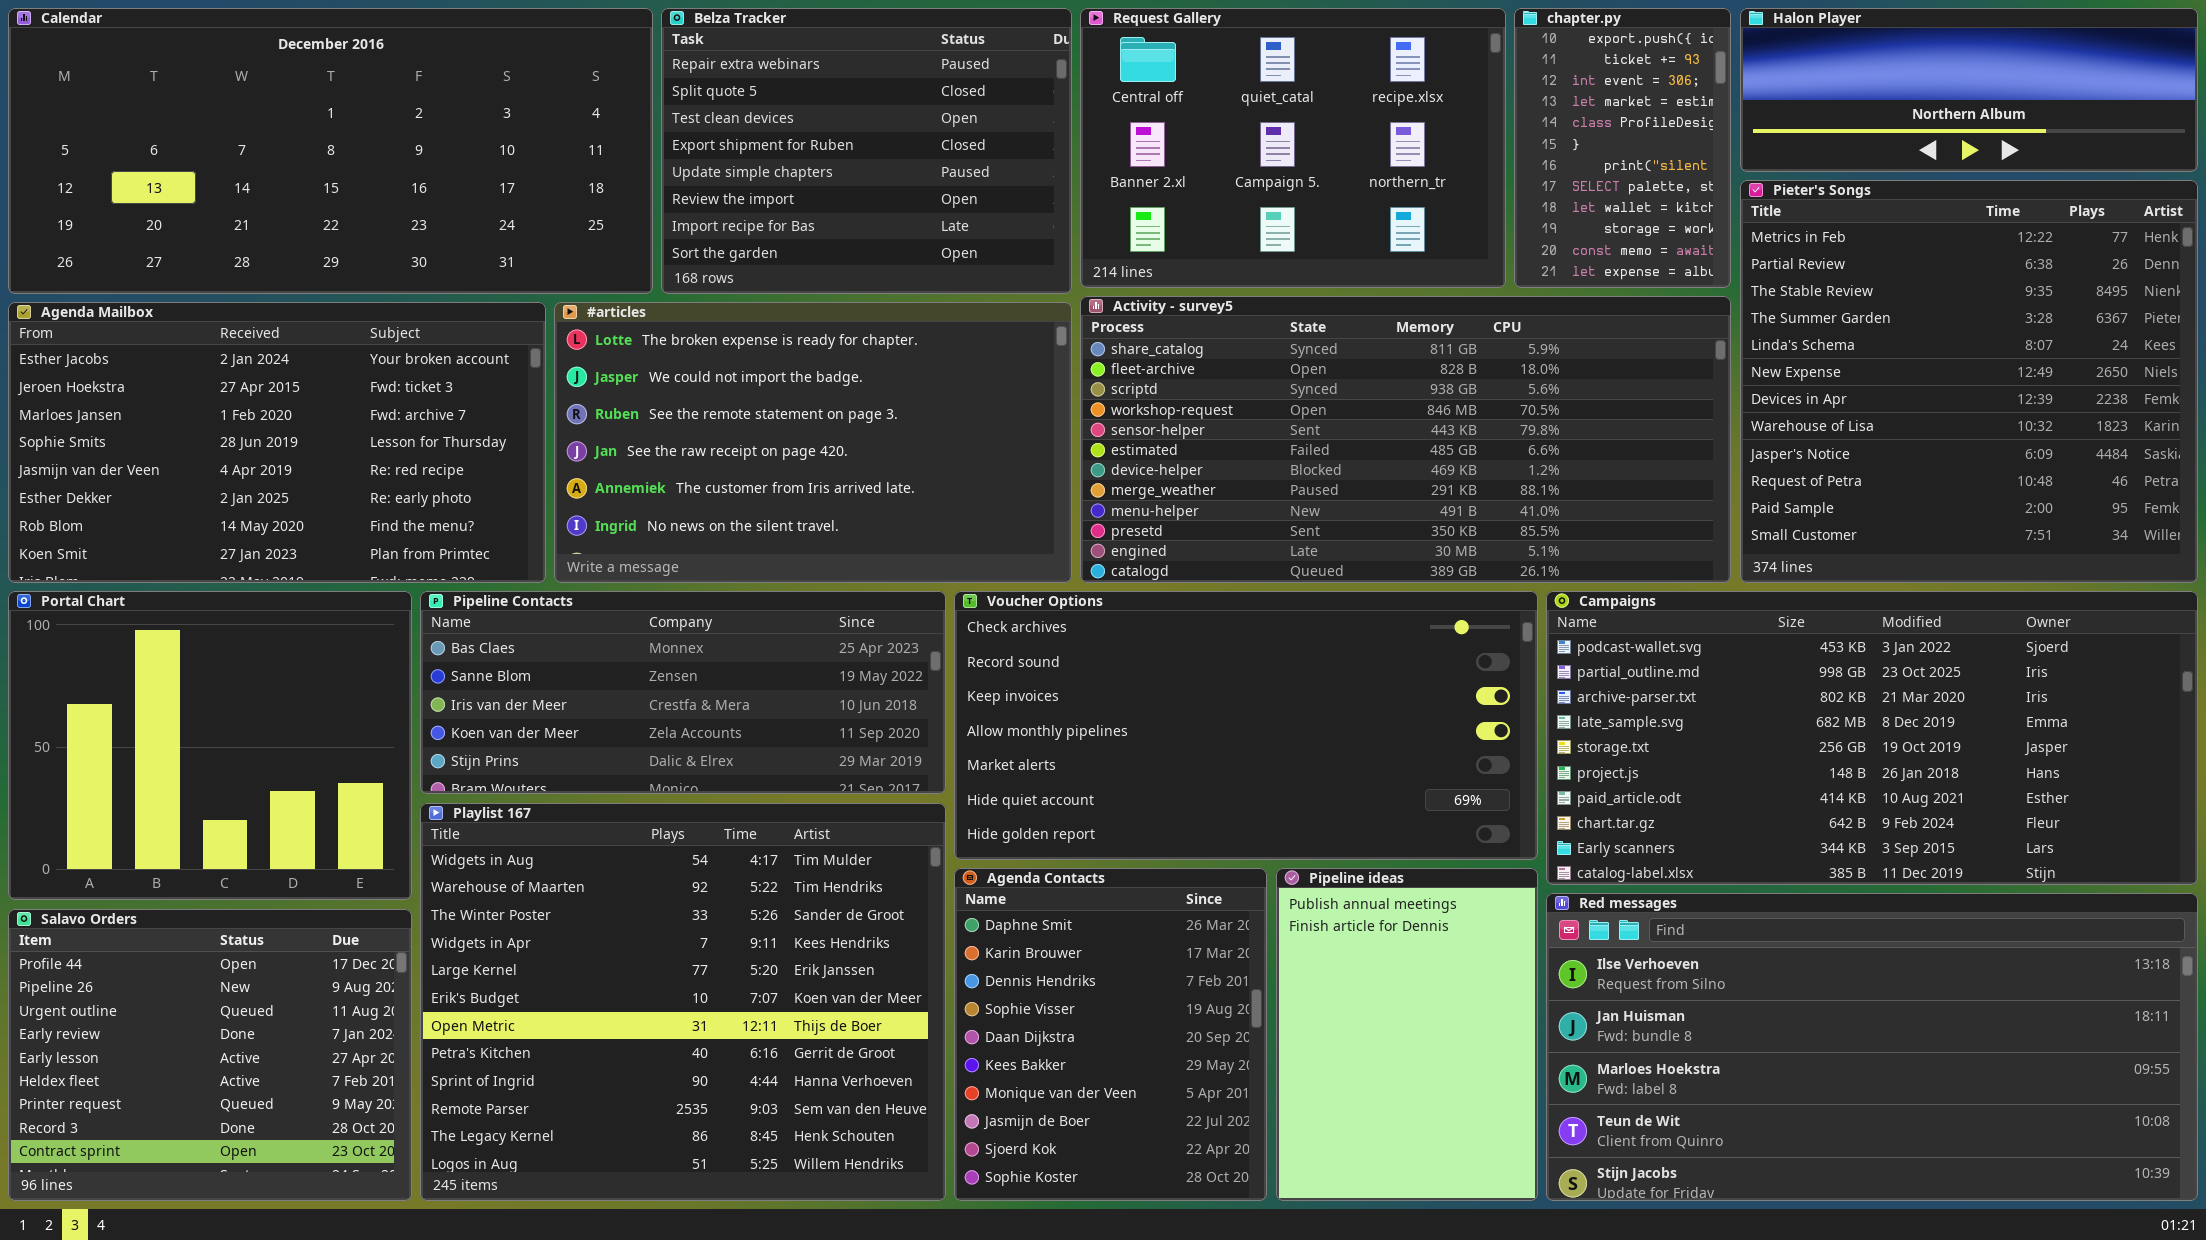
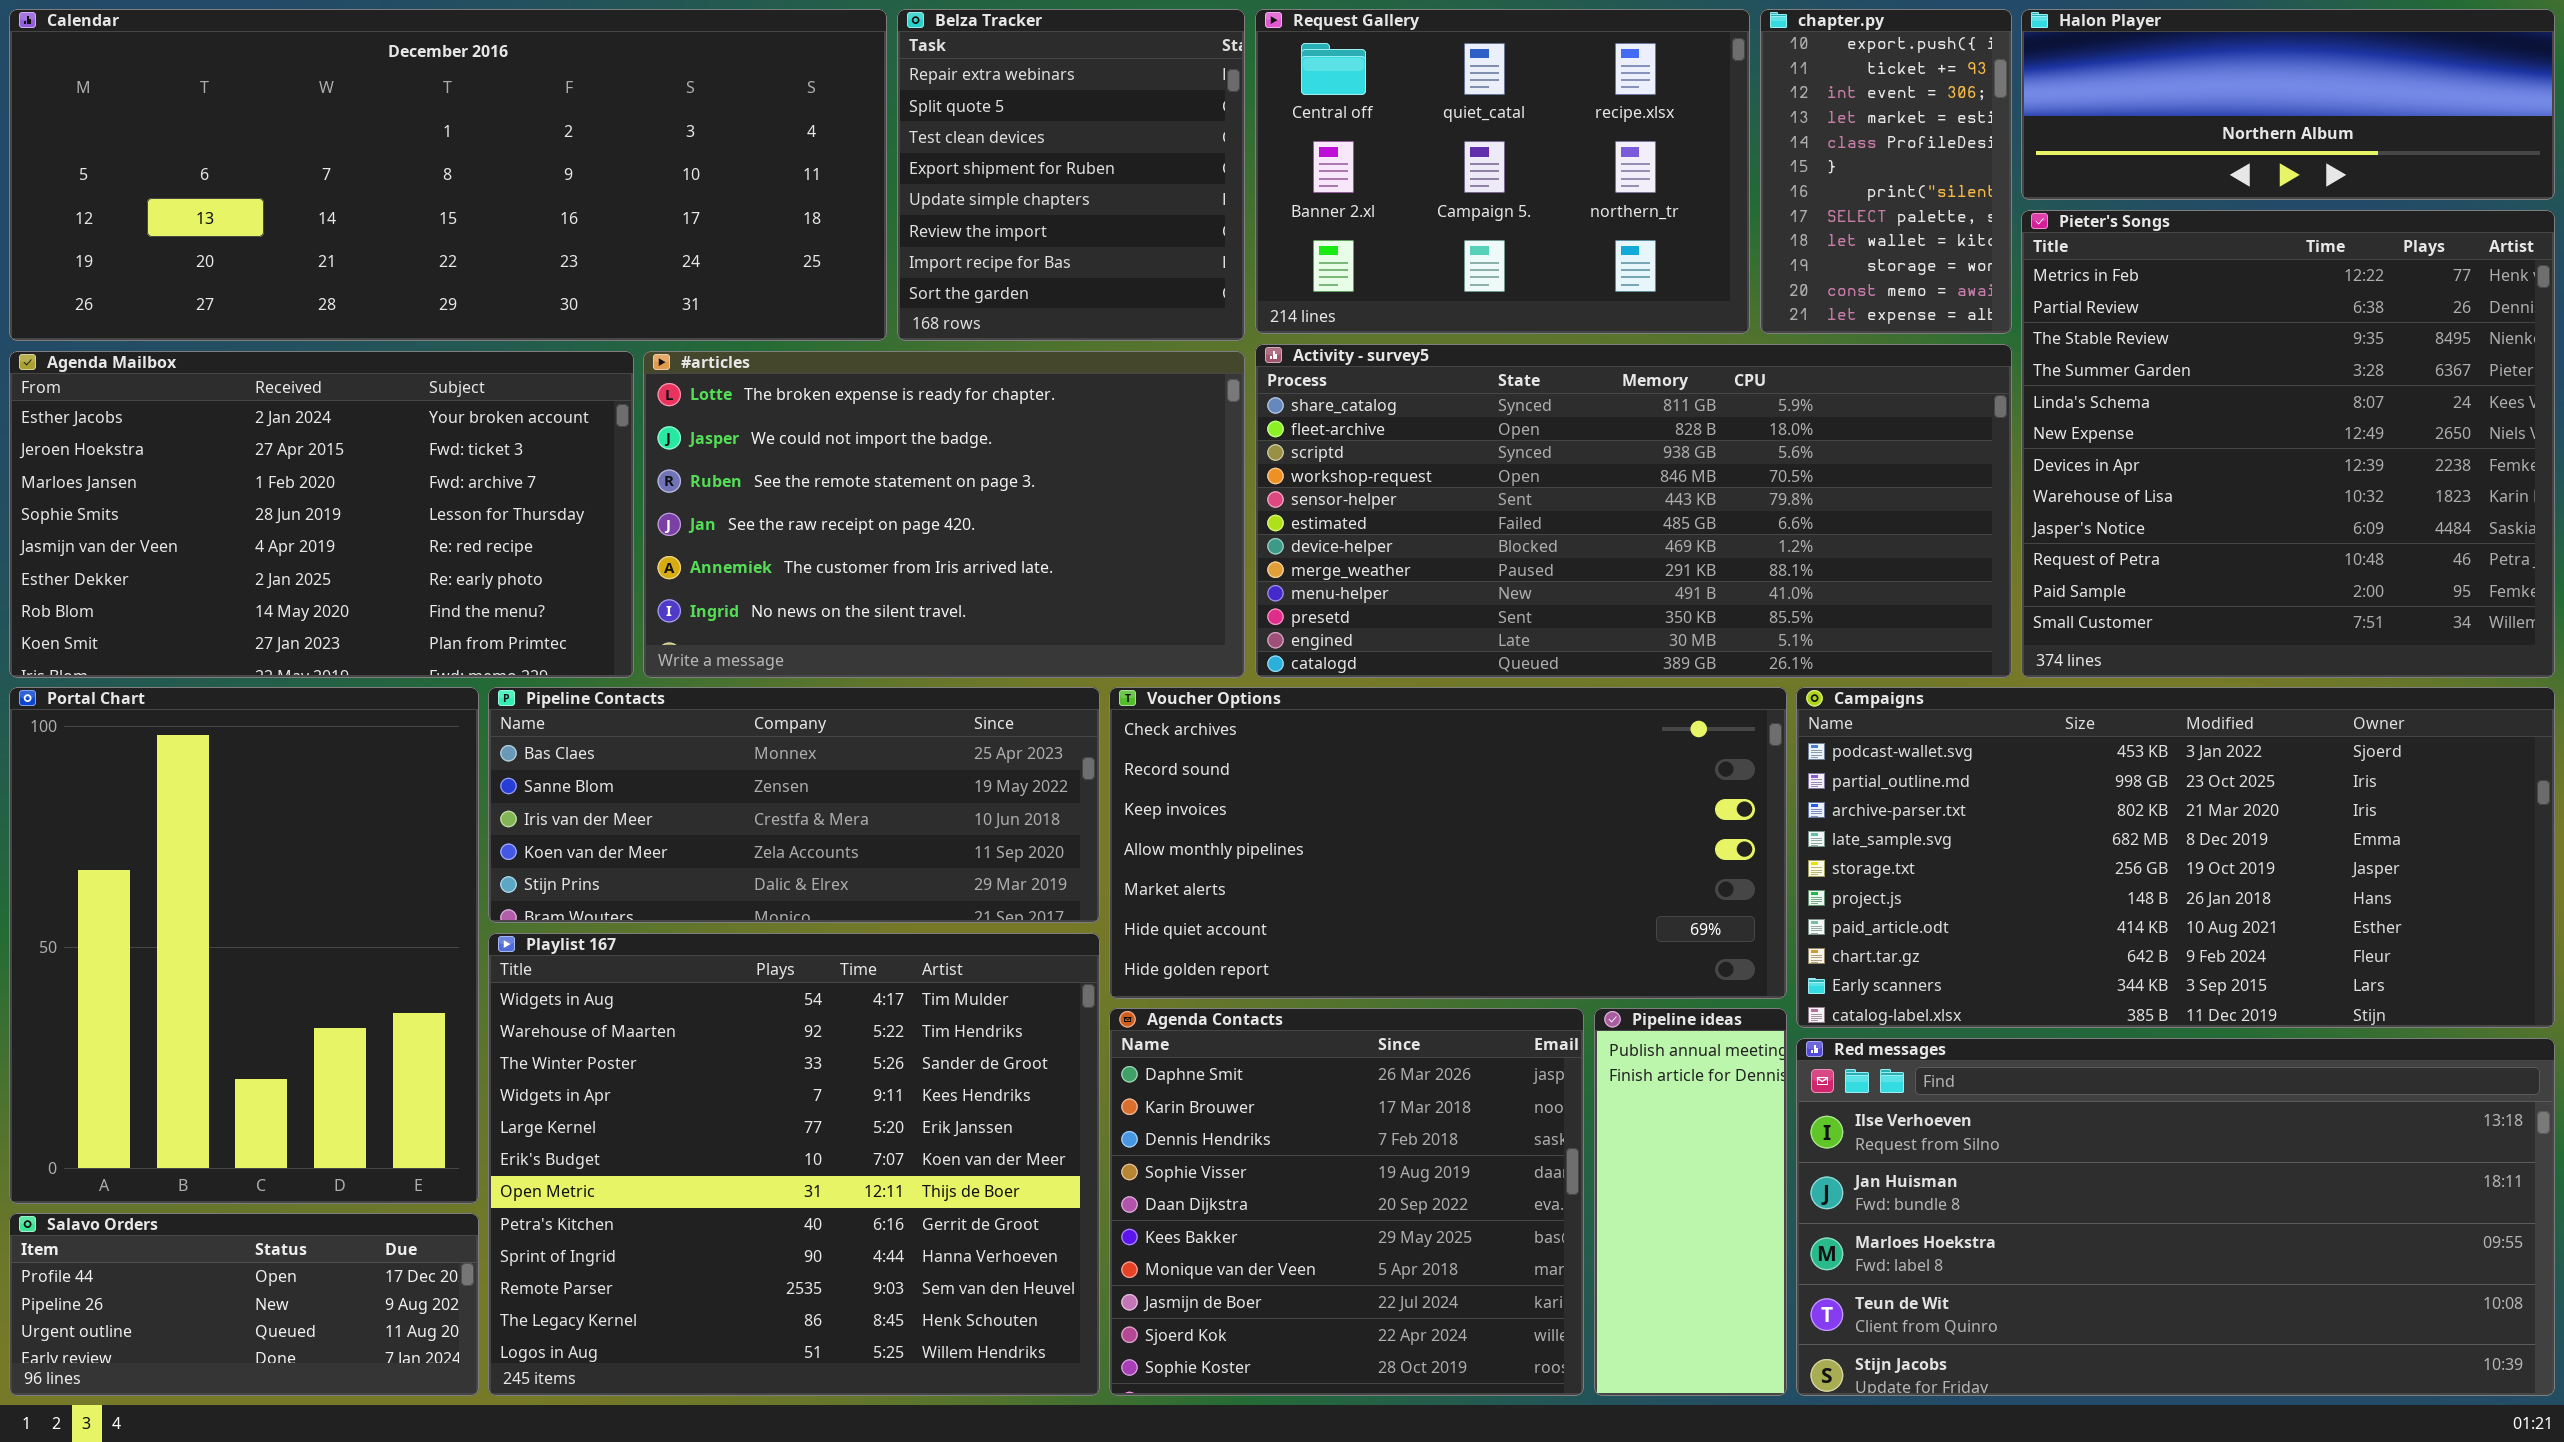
Calendar: [8,8,653,294] -> [9,9,887,341], resized
Belza Tracker: [661,8,1072,294] -> [897,9,1245,341], resized
Portal Chart: [8,591,412,900] -> [9,687,479,1204], resized
Agenda Contacts: [954,868,1267,1201] -> [1109,1008,1584,1396], resized
Pipeline ideas: [1276,868,1538,1201] -> [1594,1008,1787,1396], resized
Salavo Orders: [8,909,412,1201] -> [9,1213,479,1396], resized

